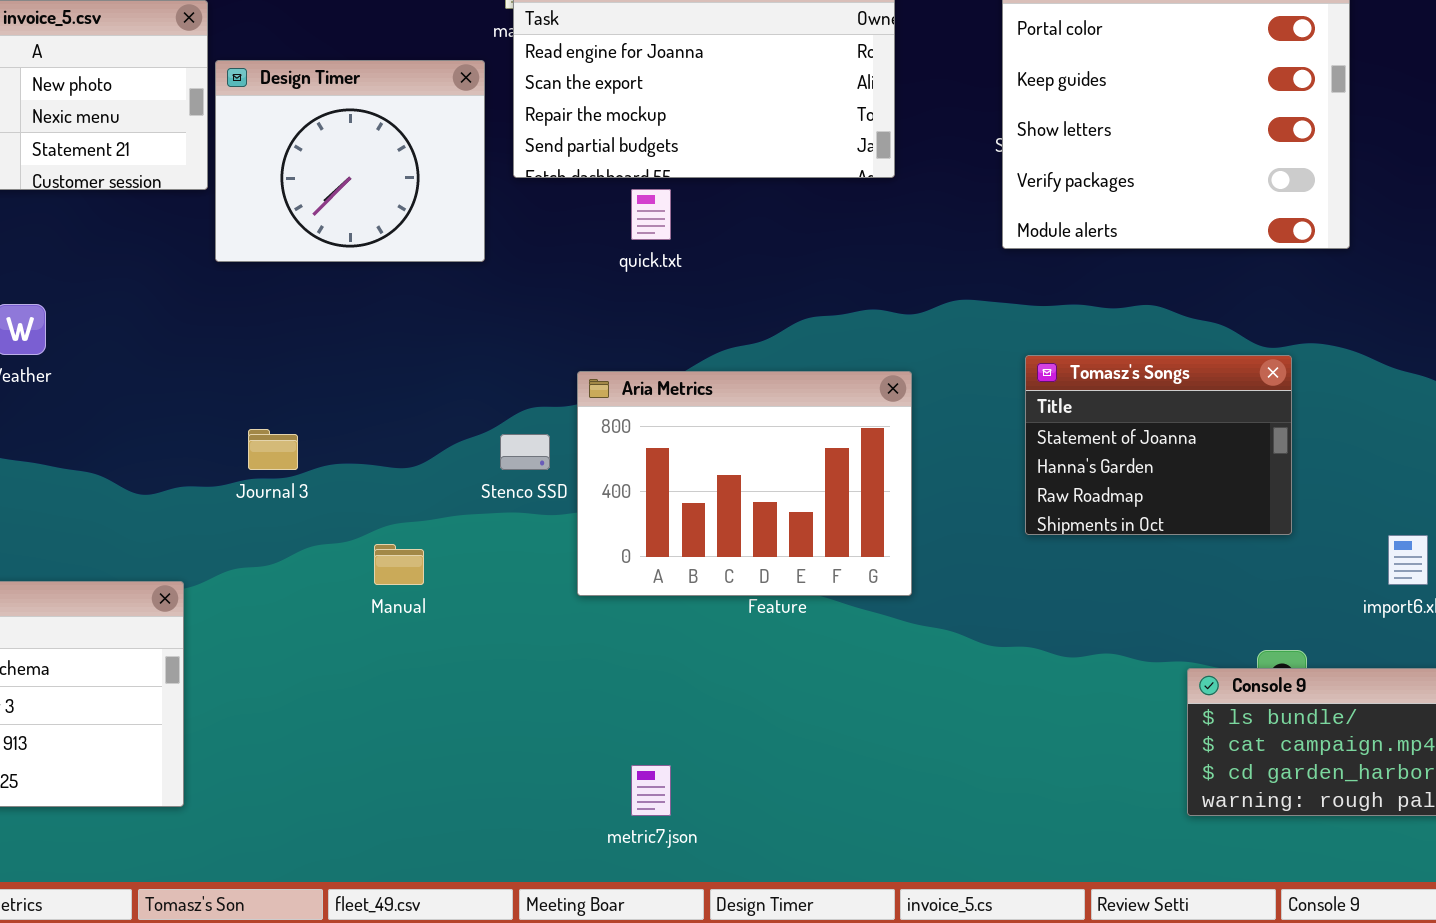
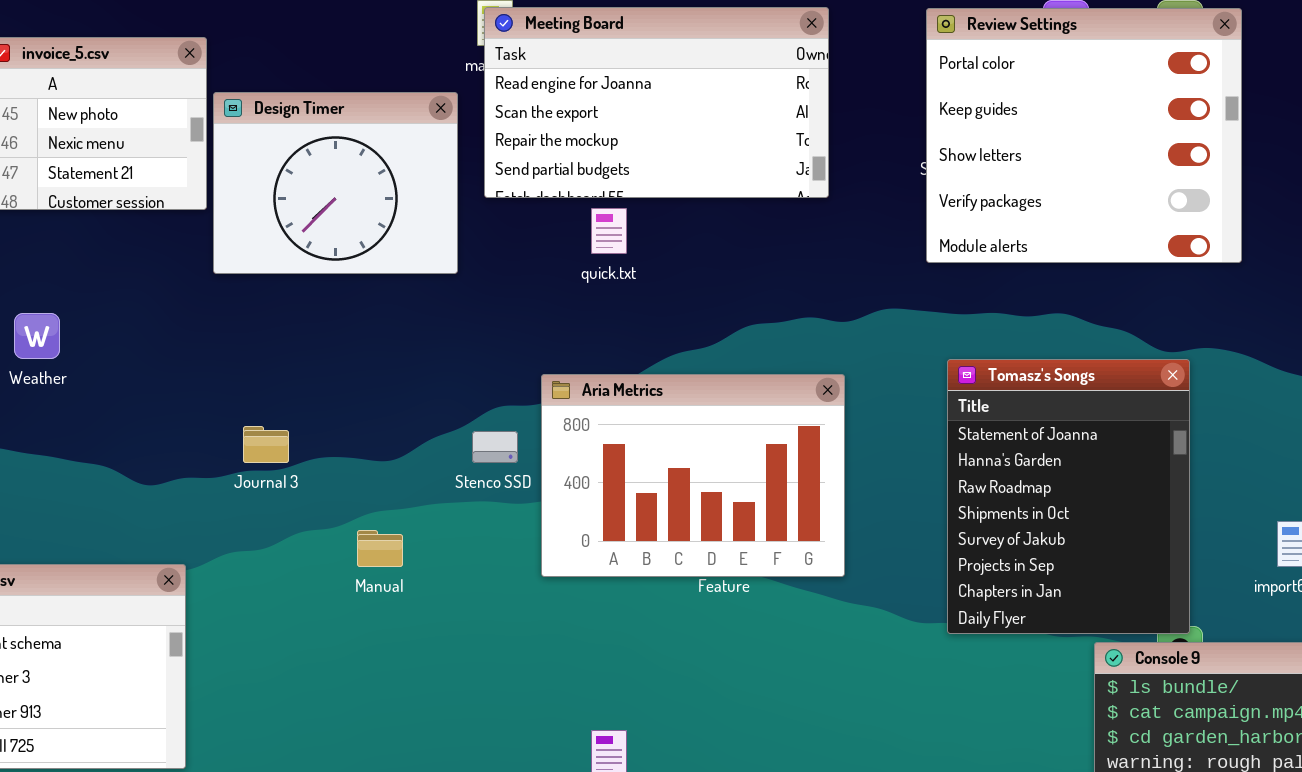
Tomasz's Songs: [1025,355,1292,535] -> [947,359,1190,634], resized

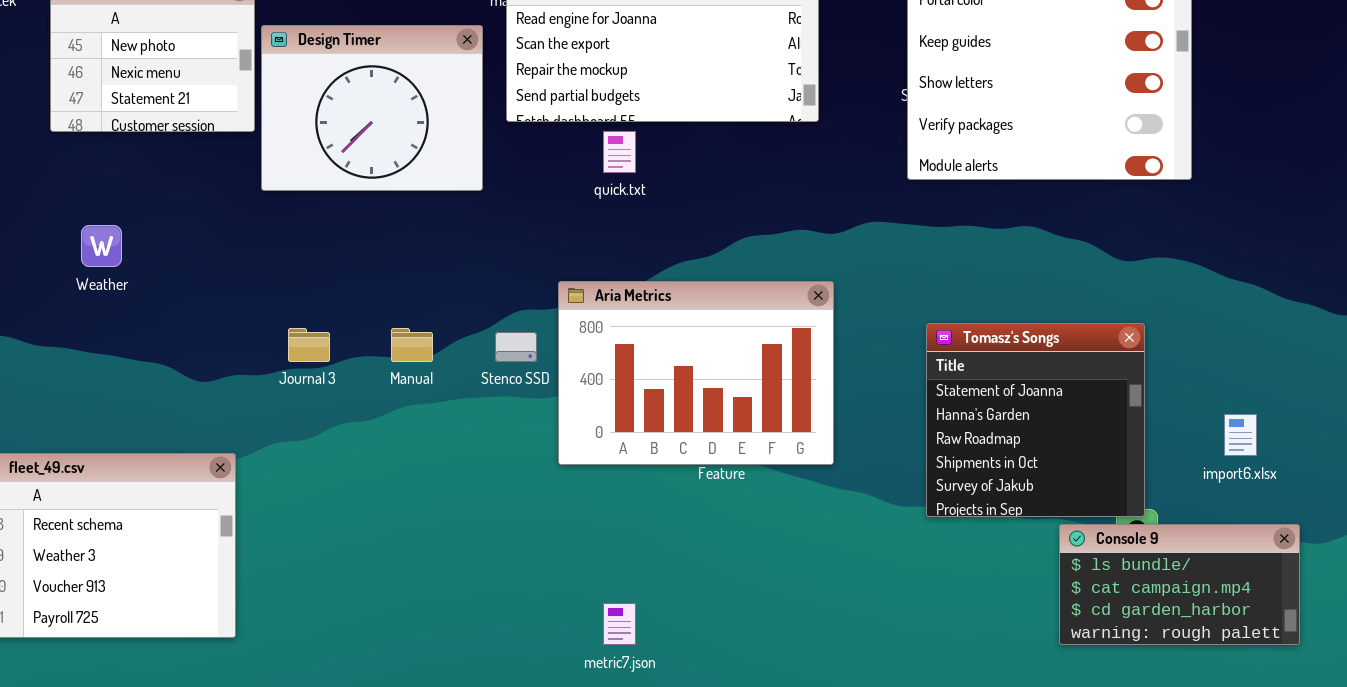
Tomasz's Songs: [947,359,1190,634] -> [926,323,1145,517], resized
Manual: [357,530,403,567] -> [391,328,433,362], moved

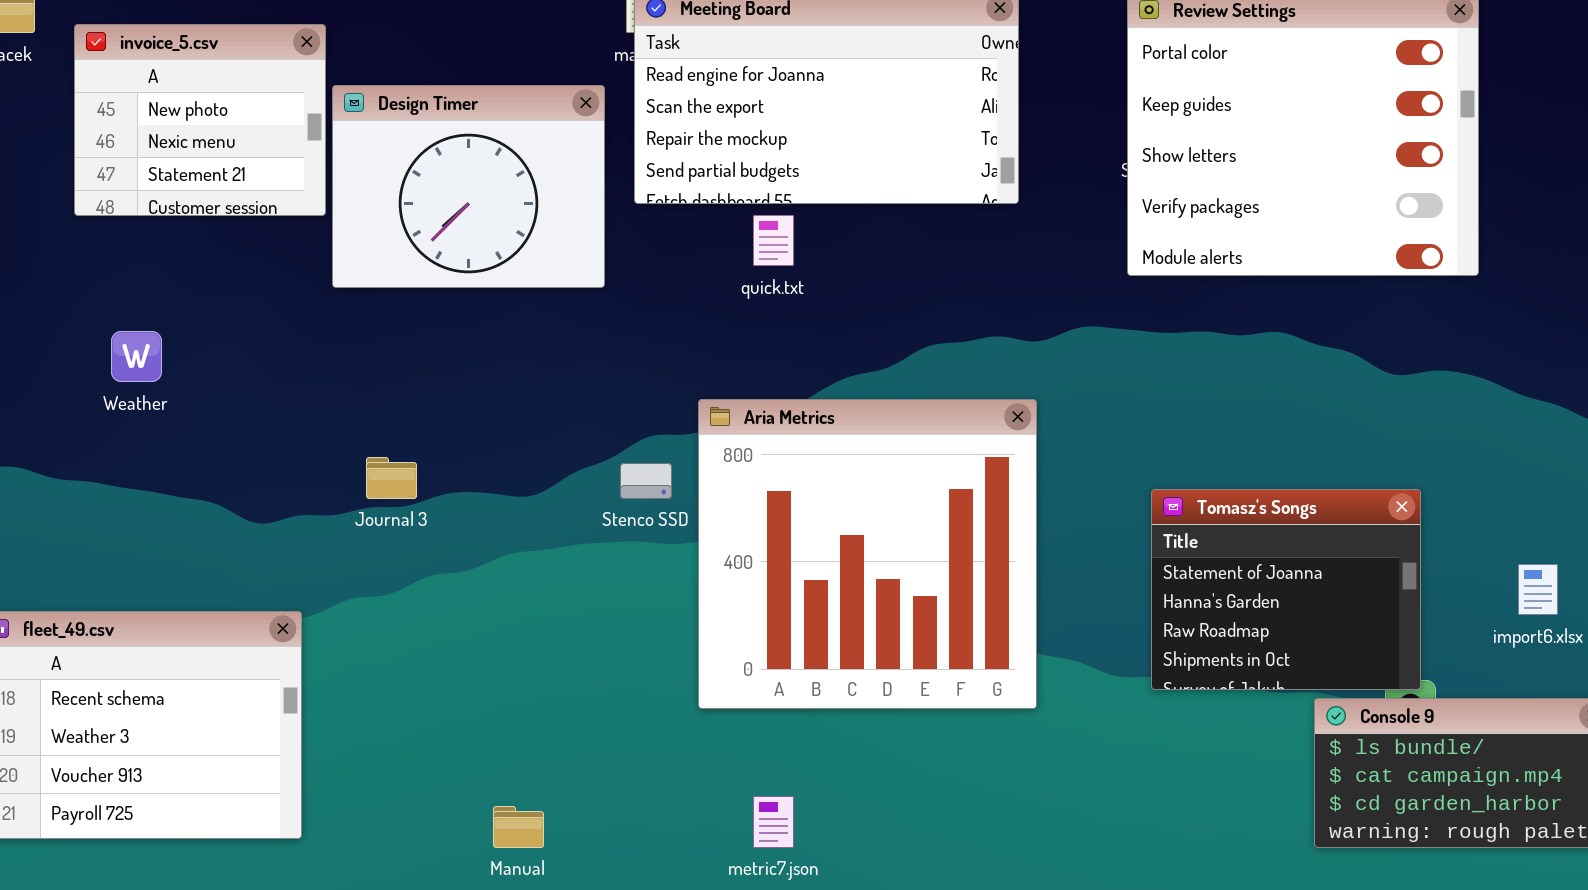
Aria Metrics: [558,281,834,465] -> [698,399,1037,709], resized
Tomasz's Songs: [926,323,1145,517] -> [1151,489,1421,690], resized
Manual: [391,328,433,362] -> [493,806,544,848], moved

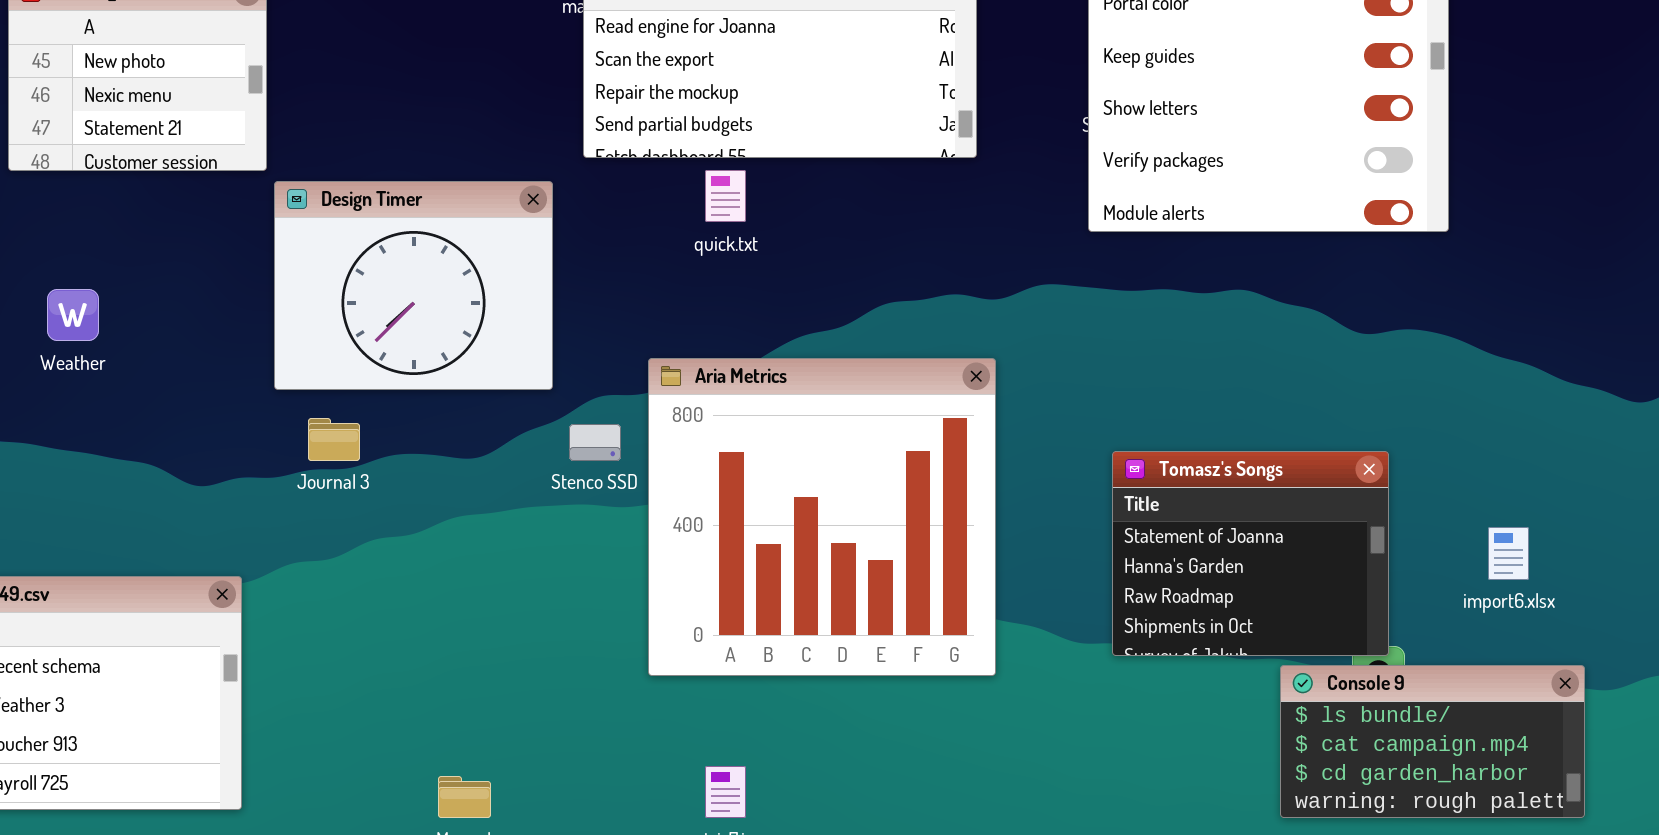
Design Timer: [332,85,605,288] -> [274,181,553,390], moved

